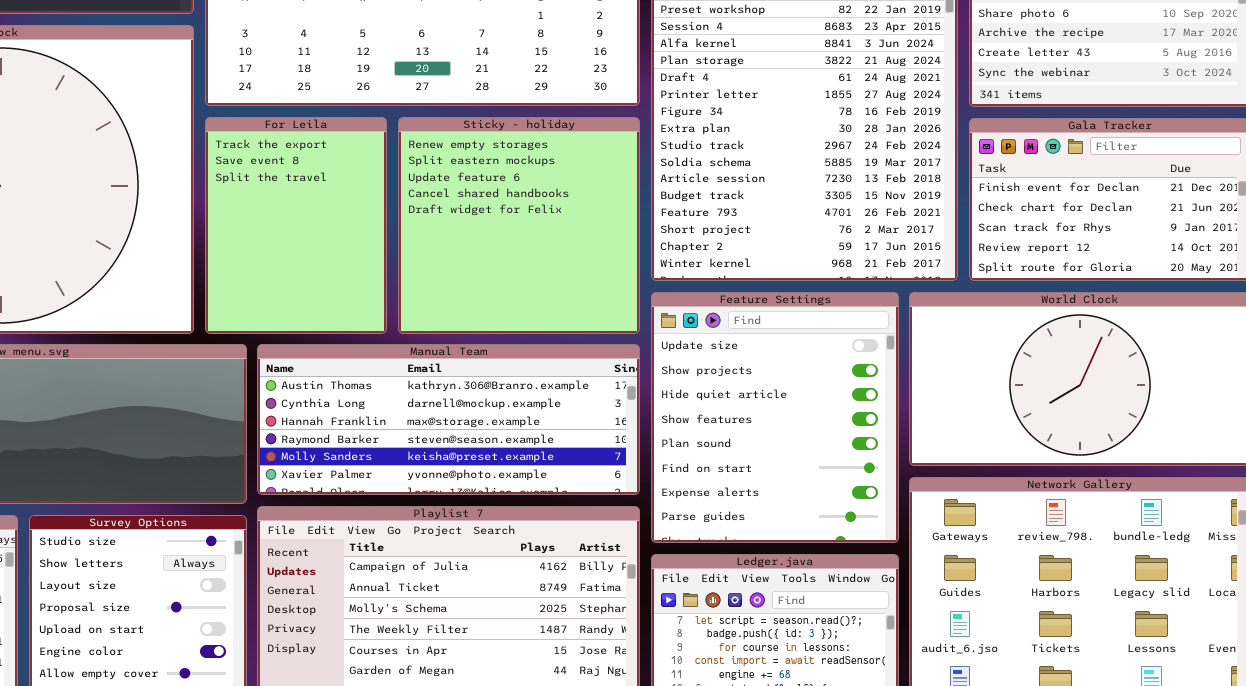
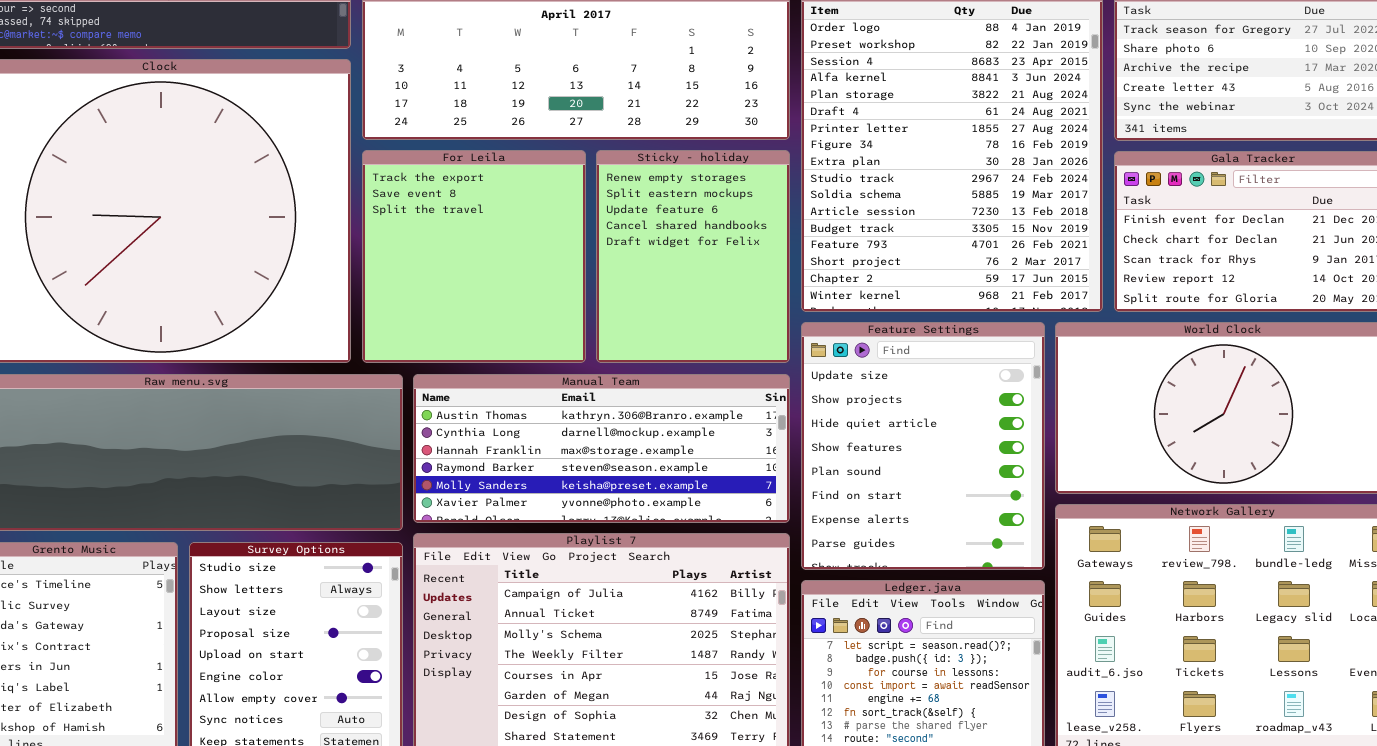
For Leila: [205,117,387,334] -> [362,150,586,363], resized
Sticky - holiday: [398,117,640,334] -> [596,150,790,363], resized

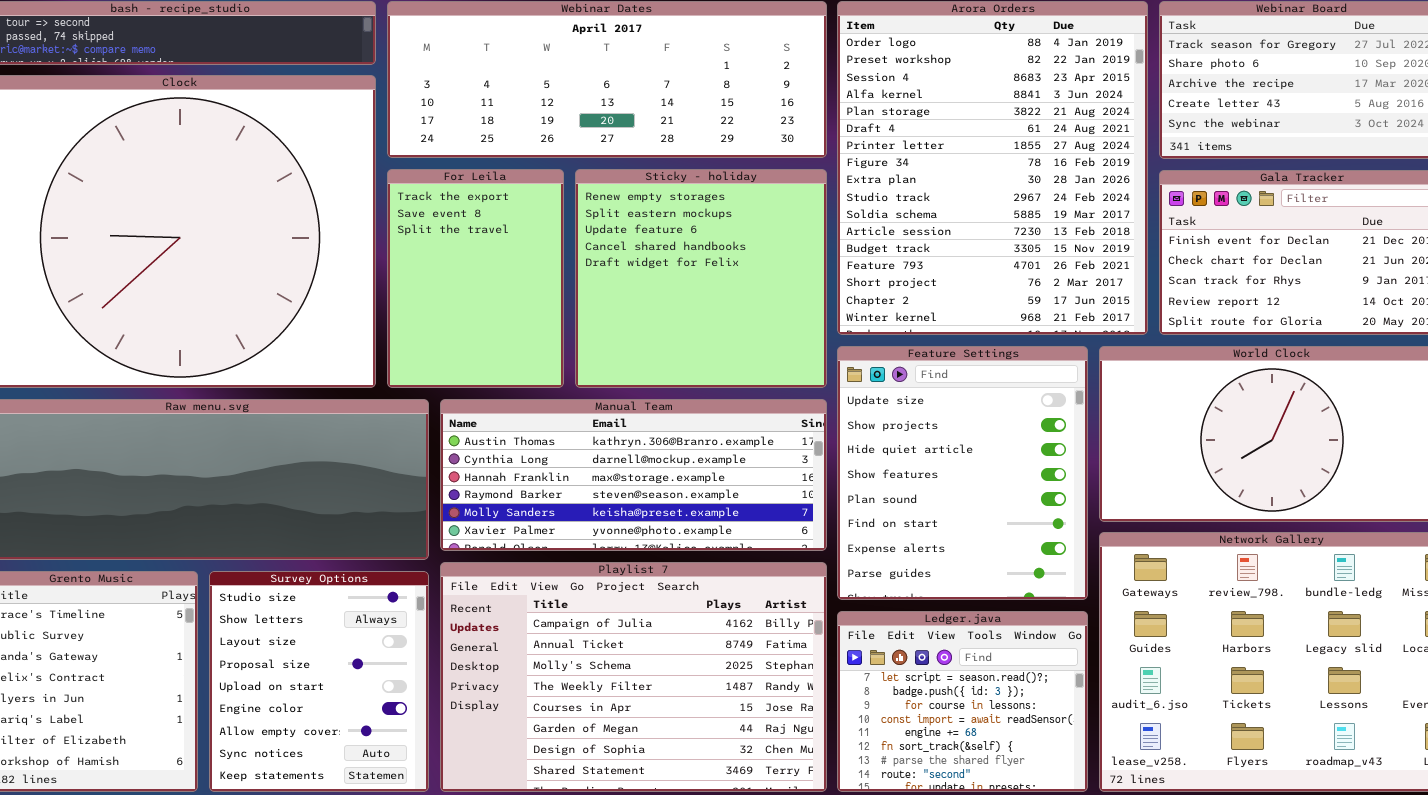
For Leila: [362,150,586,363] -> [387,169,564,388], resized
Sticky - holiday: [596,150,790,363] -> [575,169,827,388], resized

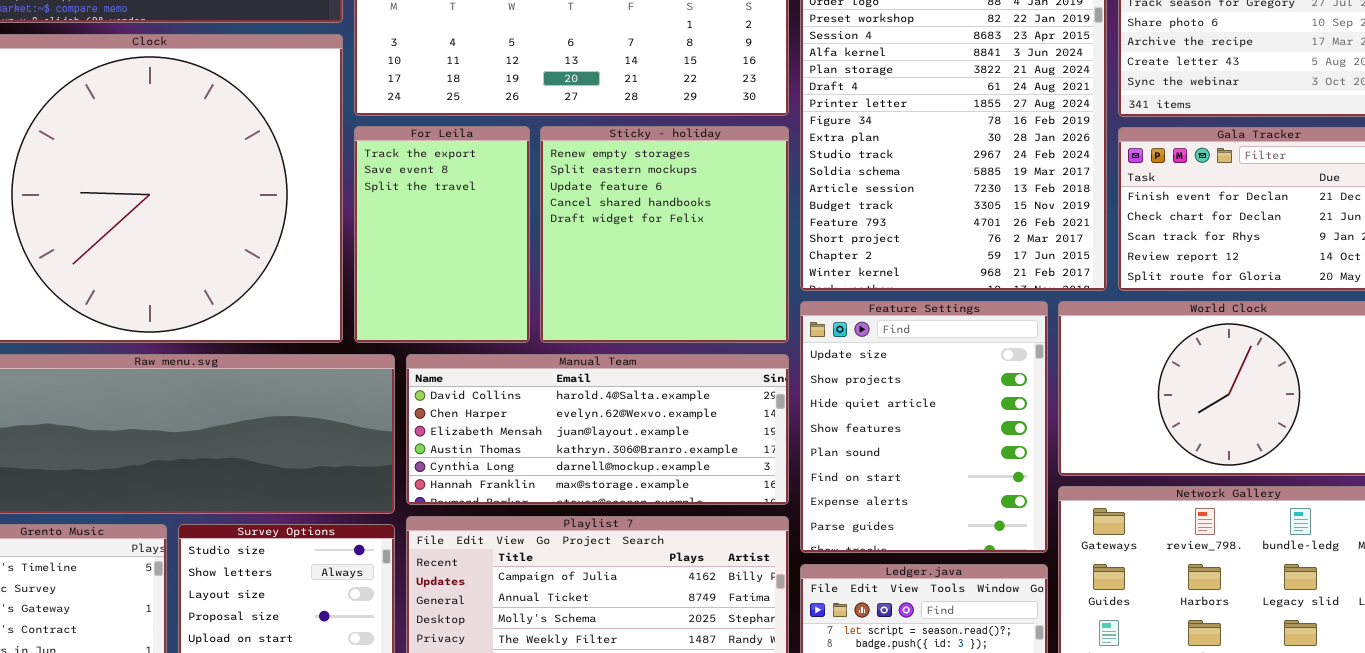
Manual Team: [440,399,827,551] -> [406,354,789,505], scrolled up 3 rows

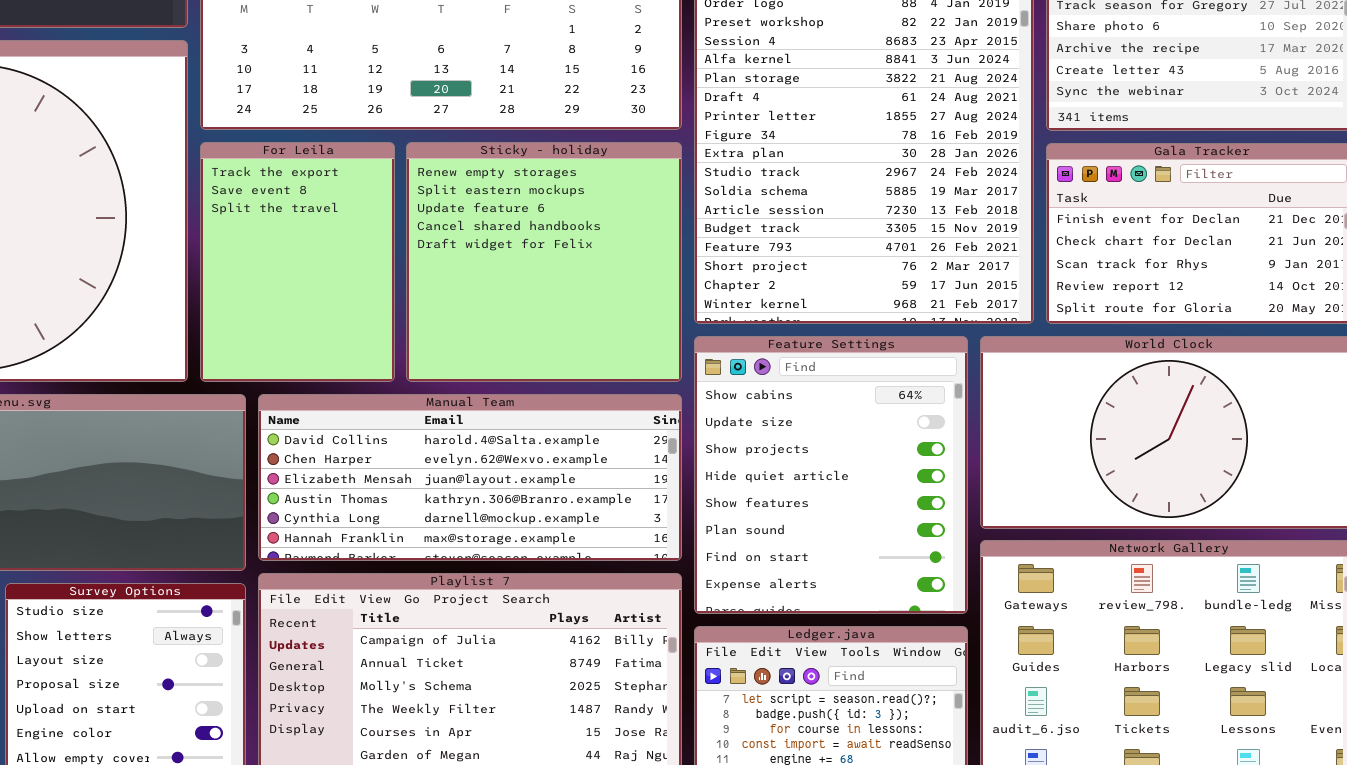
Feature Settings: [800,301,1048,553] -> [694,336,968,614], scrolled up 1 row

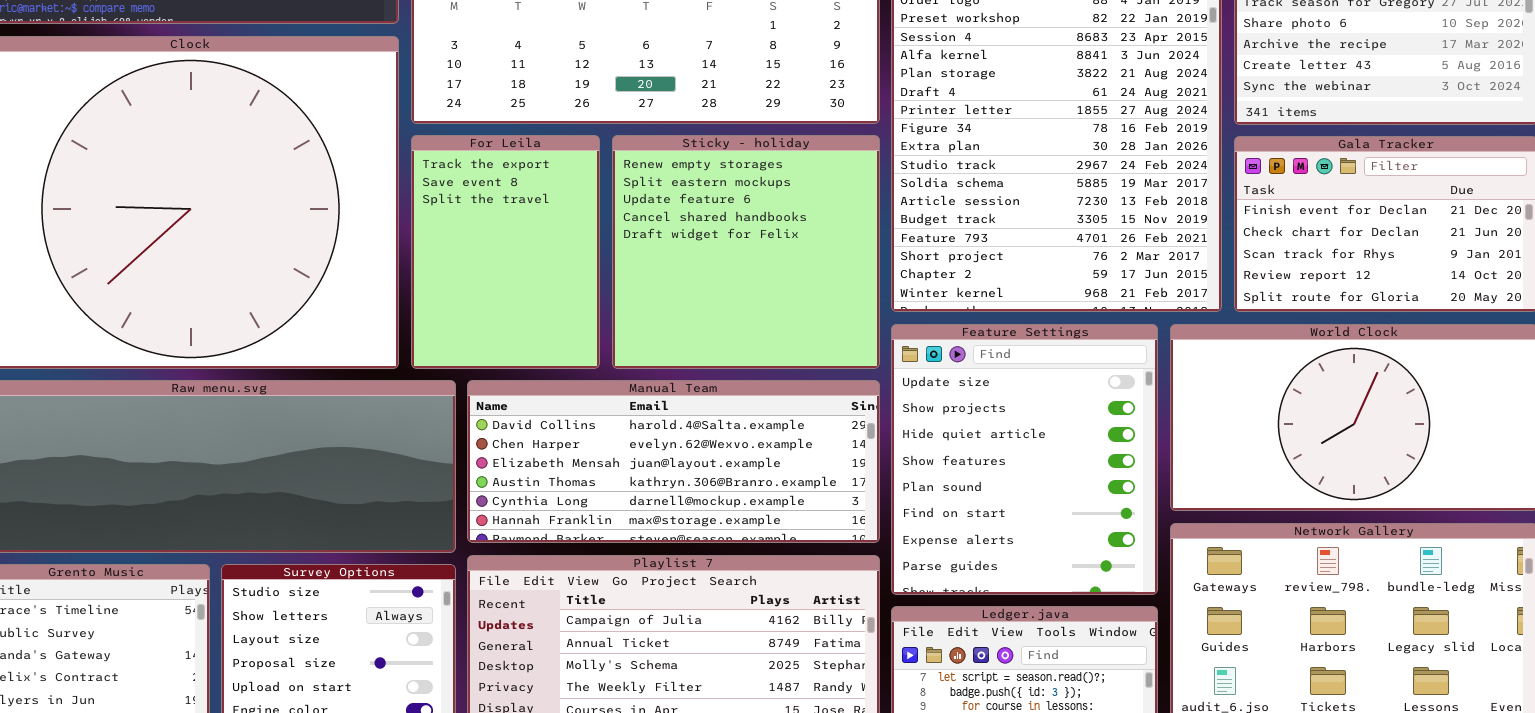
Feature Settings: [694,336,968,614] -> [891,324,1158,595], scrolled down 1 row

